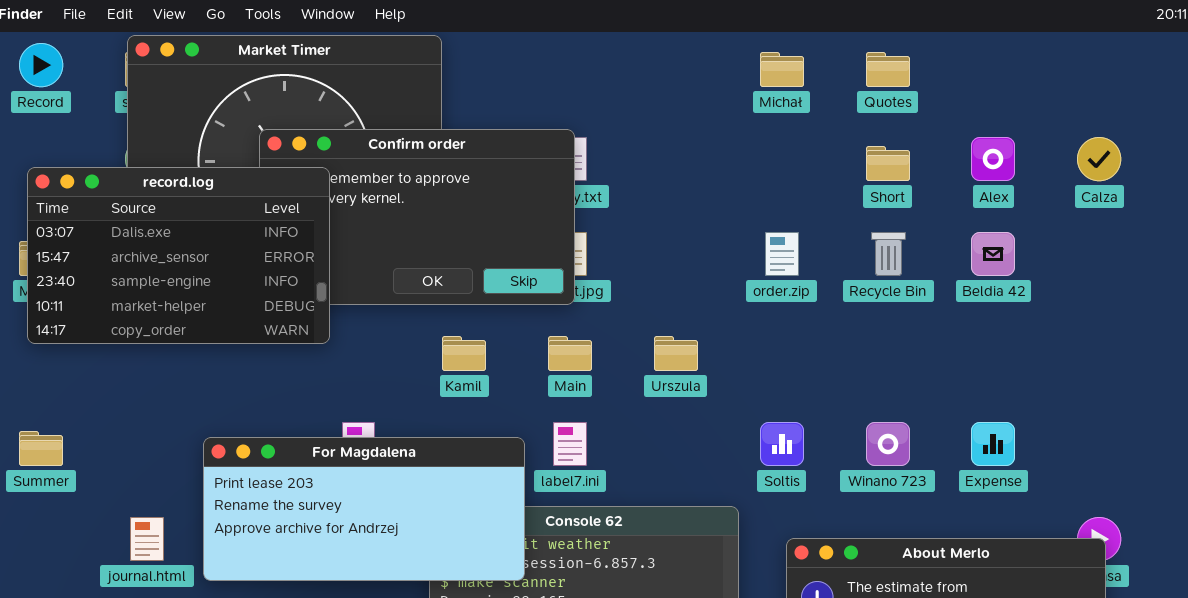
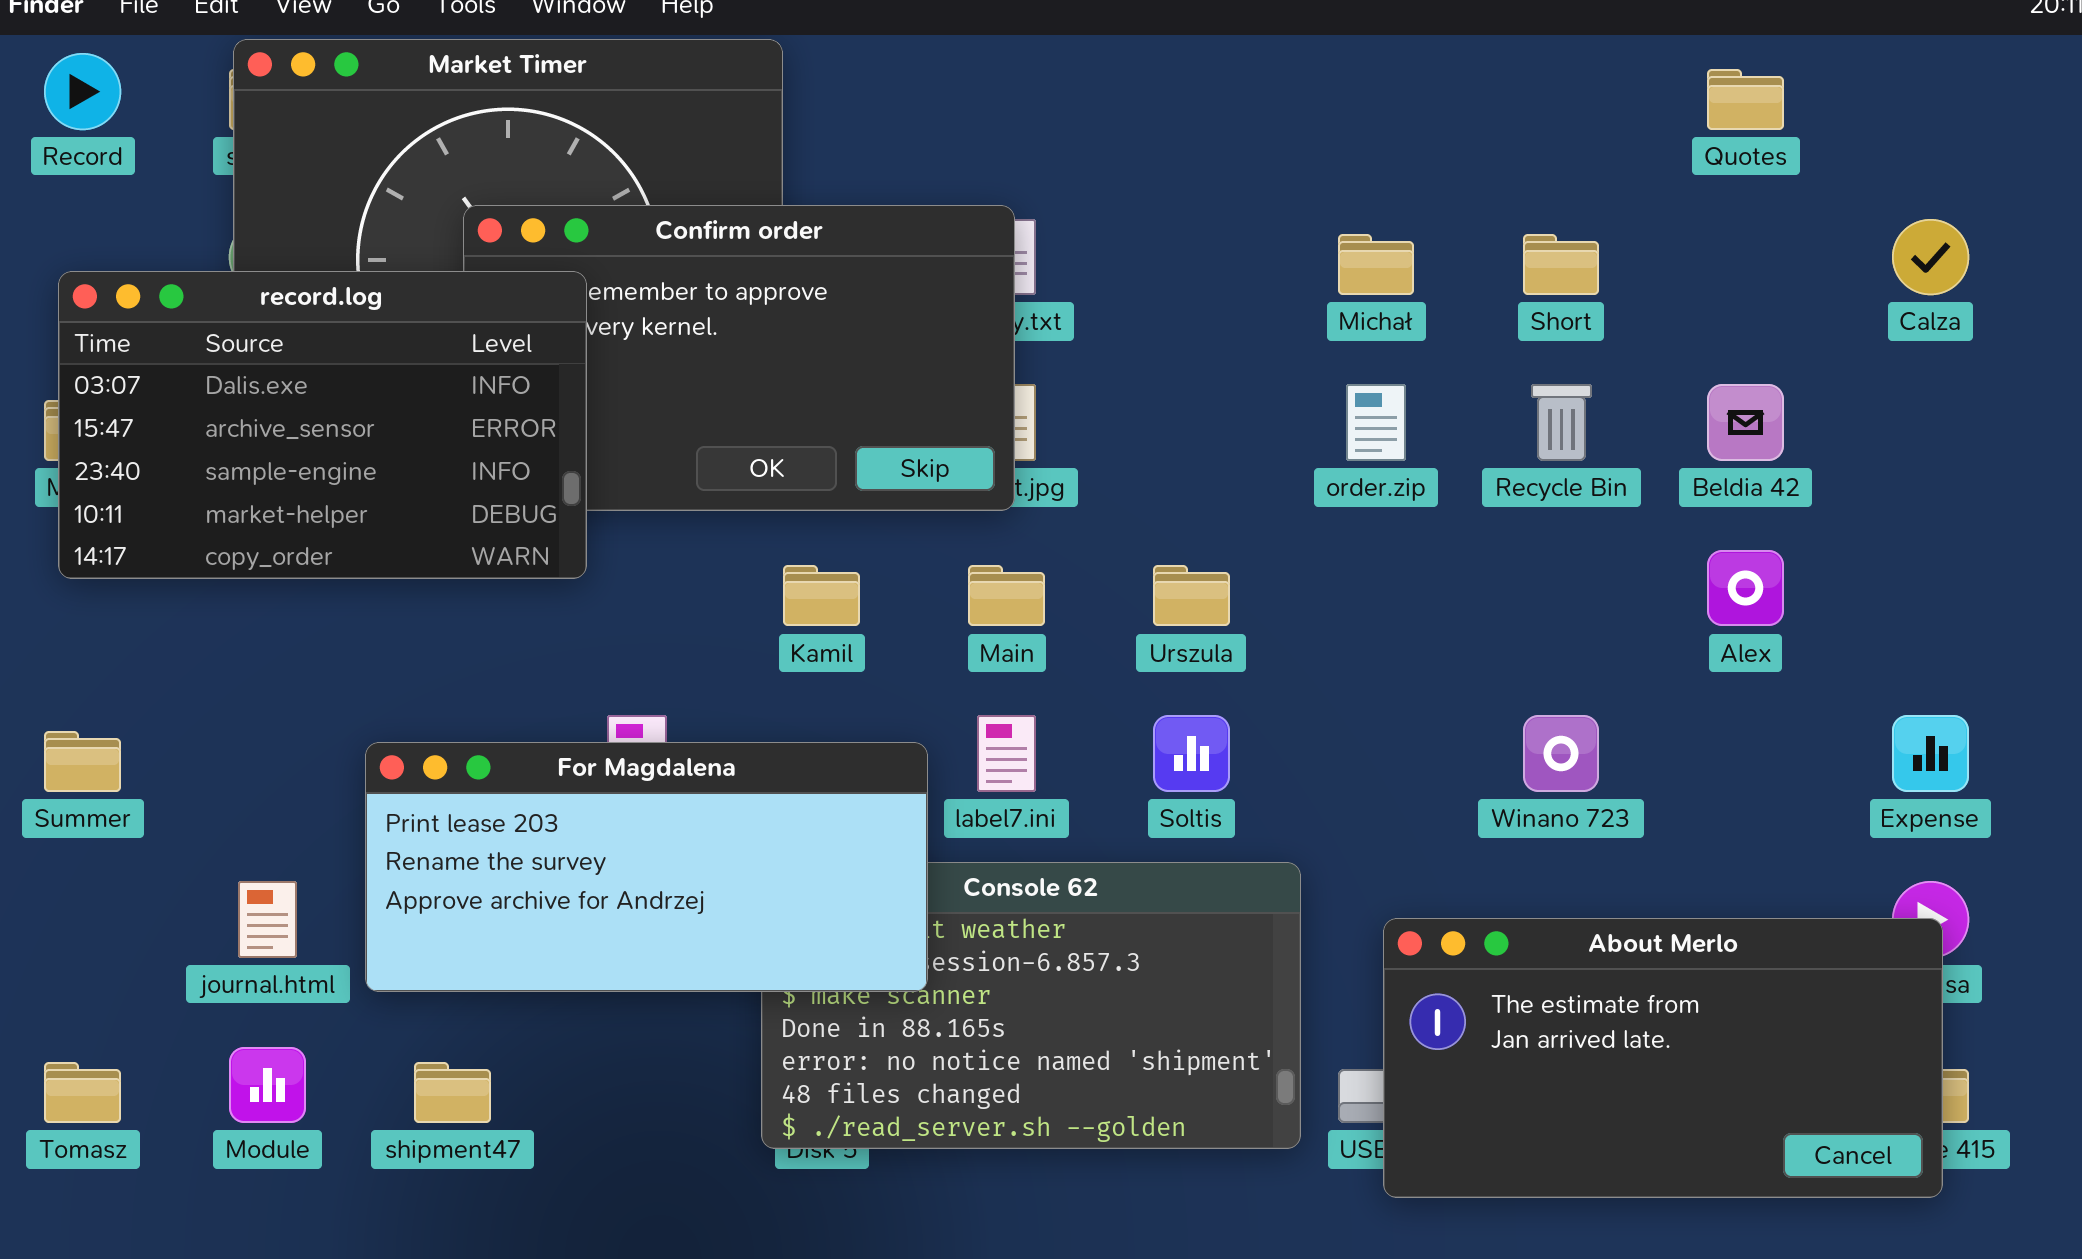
Michał: [760,52,804,87] -> [1338,234,1414,295], moved
Quotes: [866,52,910,87] -> [1707,69,1784,130], moved
Alex: [971,137,1015,181] -> [1707,550,1784,626], moved
Soltis: [760,422,804,466] -> [1153,715,1230,792], moved
Expense: [971,422,1015,466] -> [1892,715,1969,792], moved

